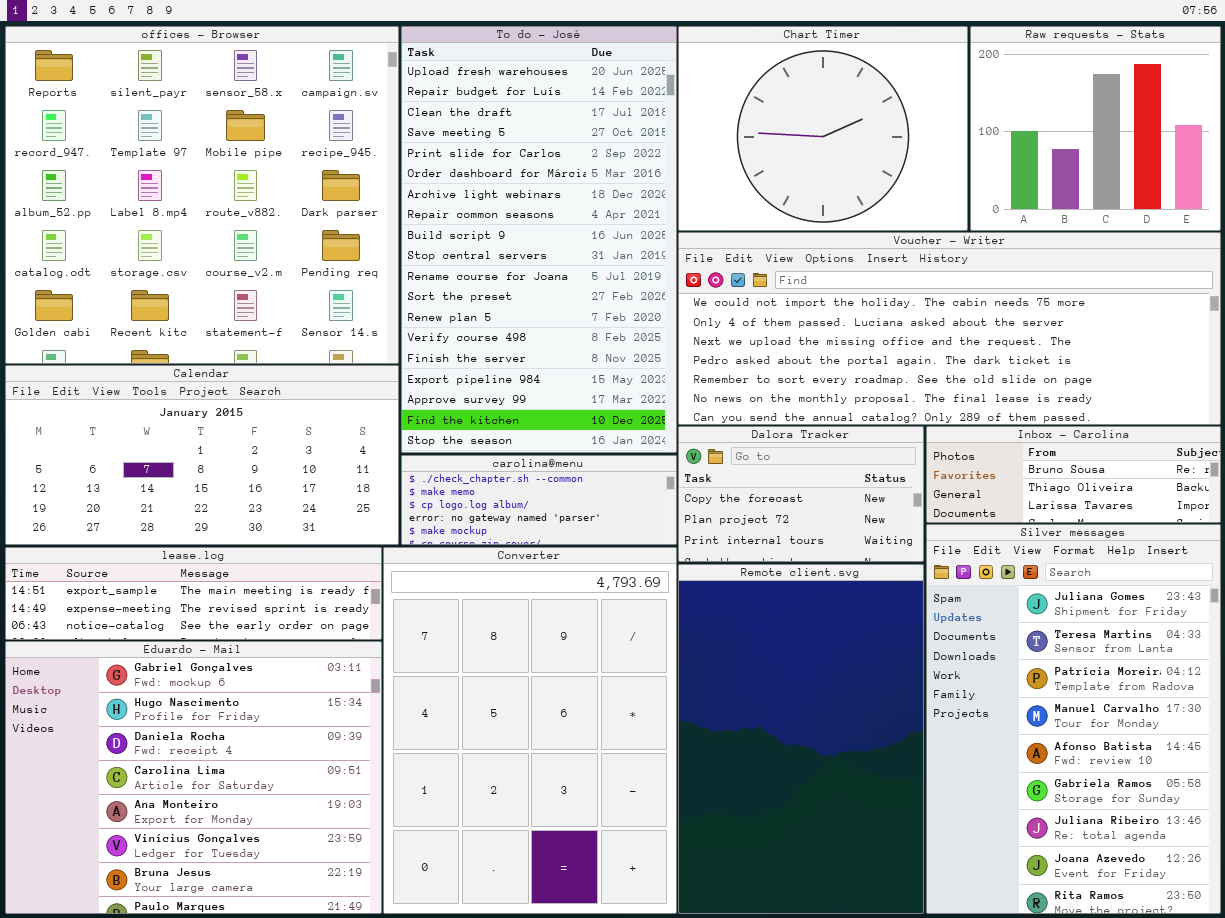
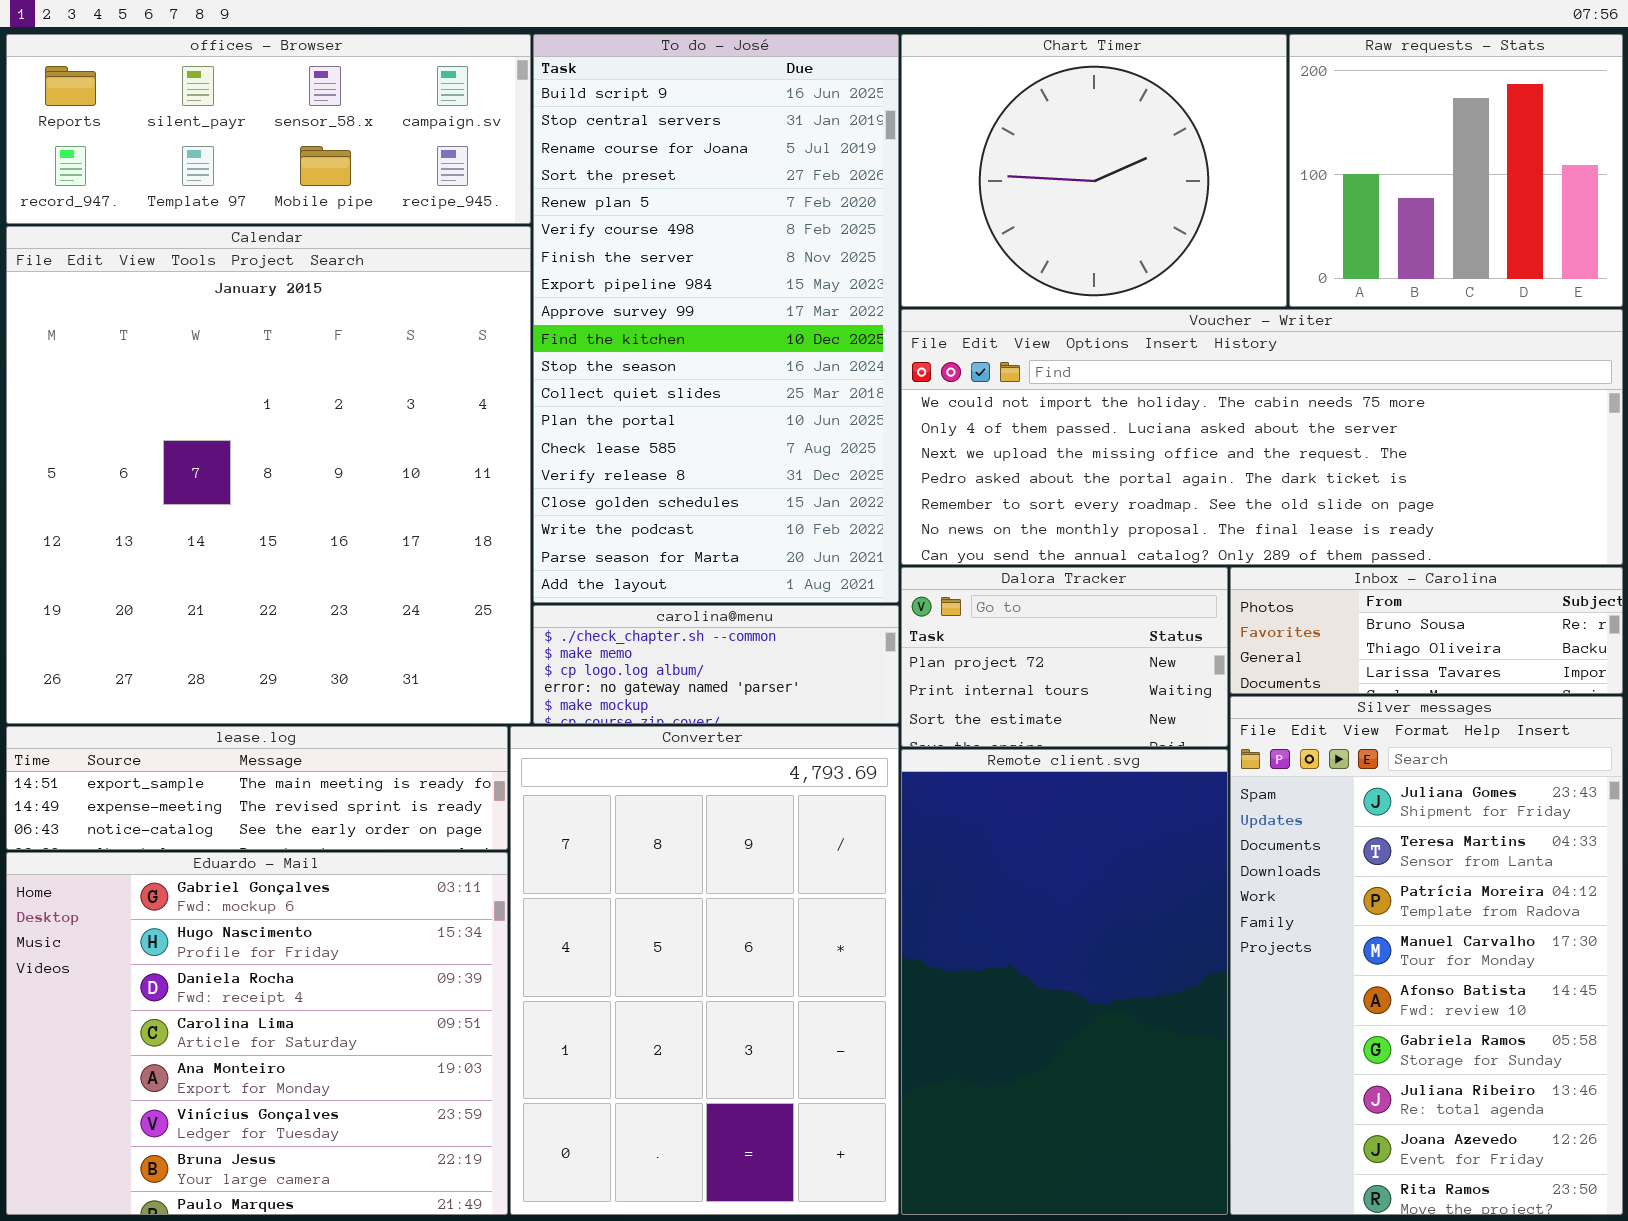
offices - Browser: [5,26,399,364] -> [6,34,531,224], resized
To do - José: [401,26,677,453] -> [533,34,899,603], scrolled down 8 rows
Calendar: [5,365,399,545] -> [6,226,531,724], resized
Dalora Tracker: [678,426,924,562] -> [901,567,1228,747], scrolled down 1 row

